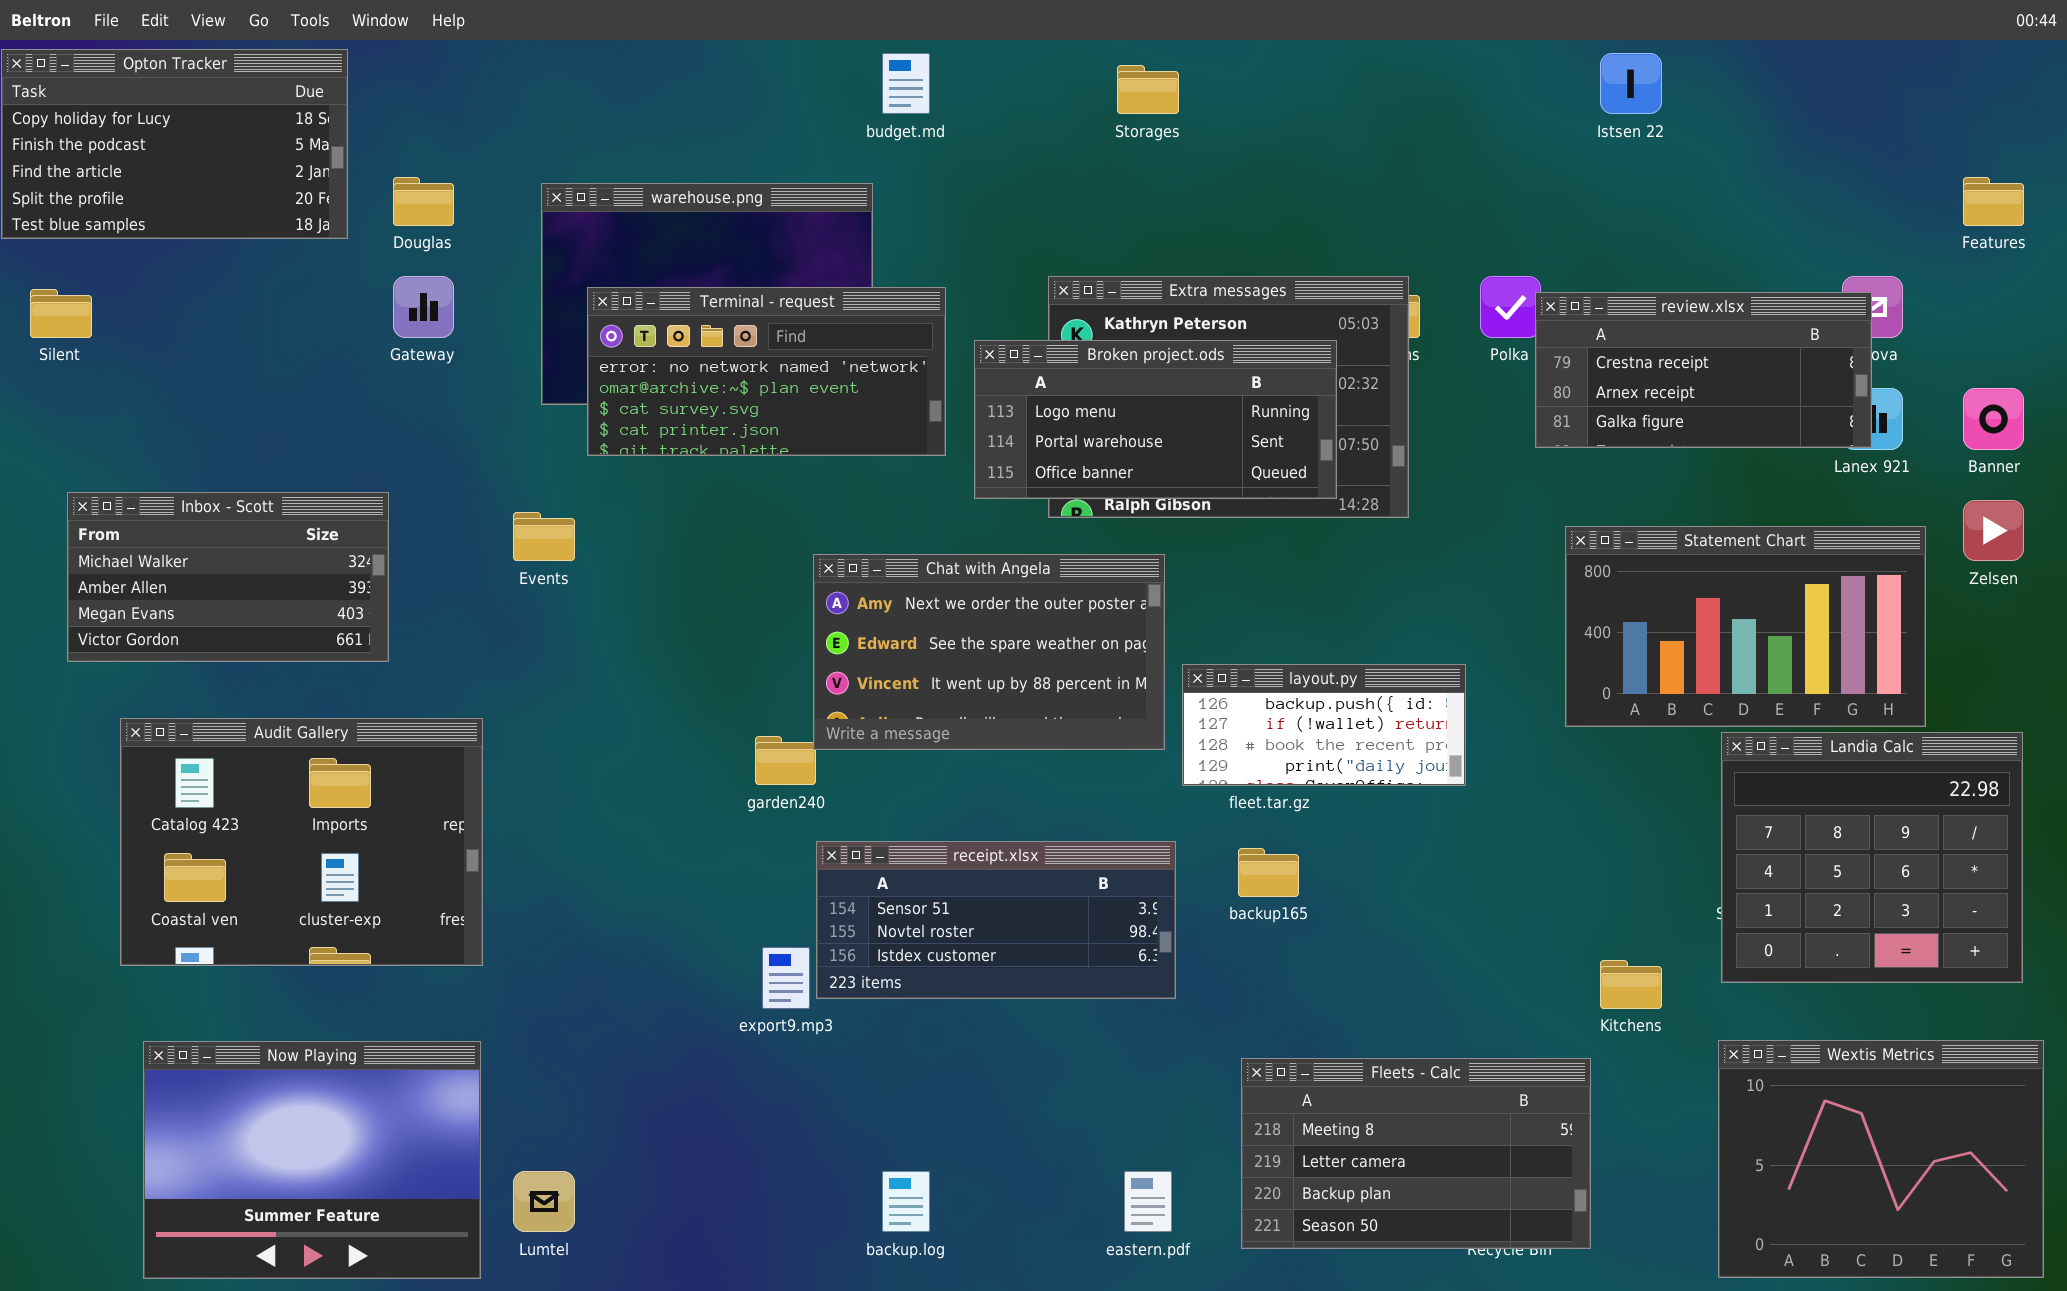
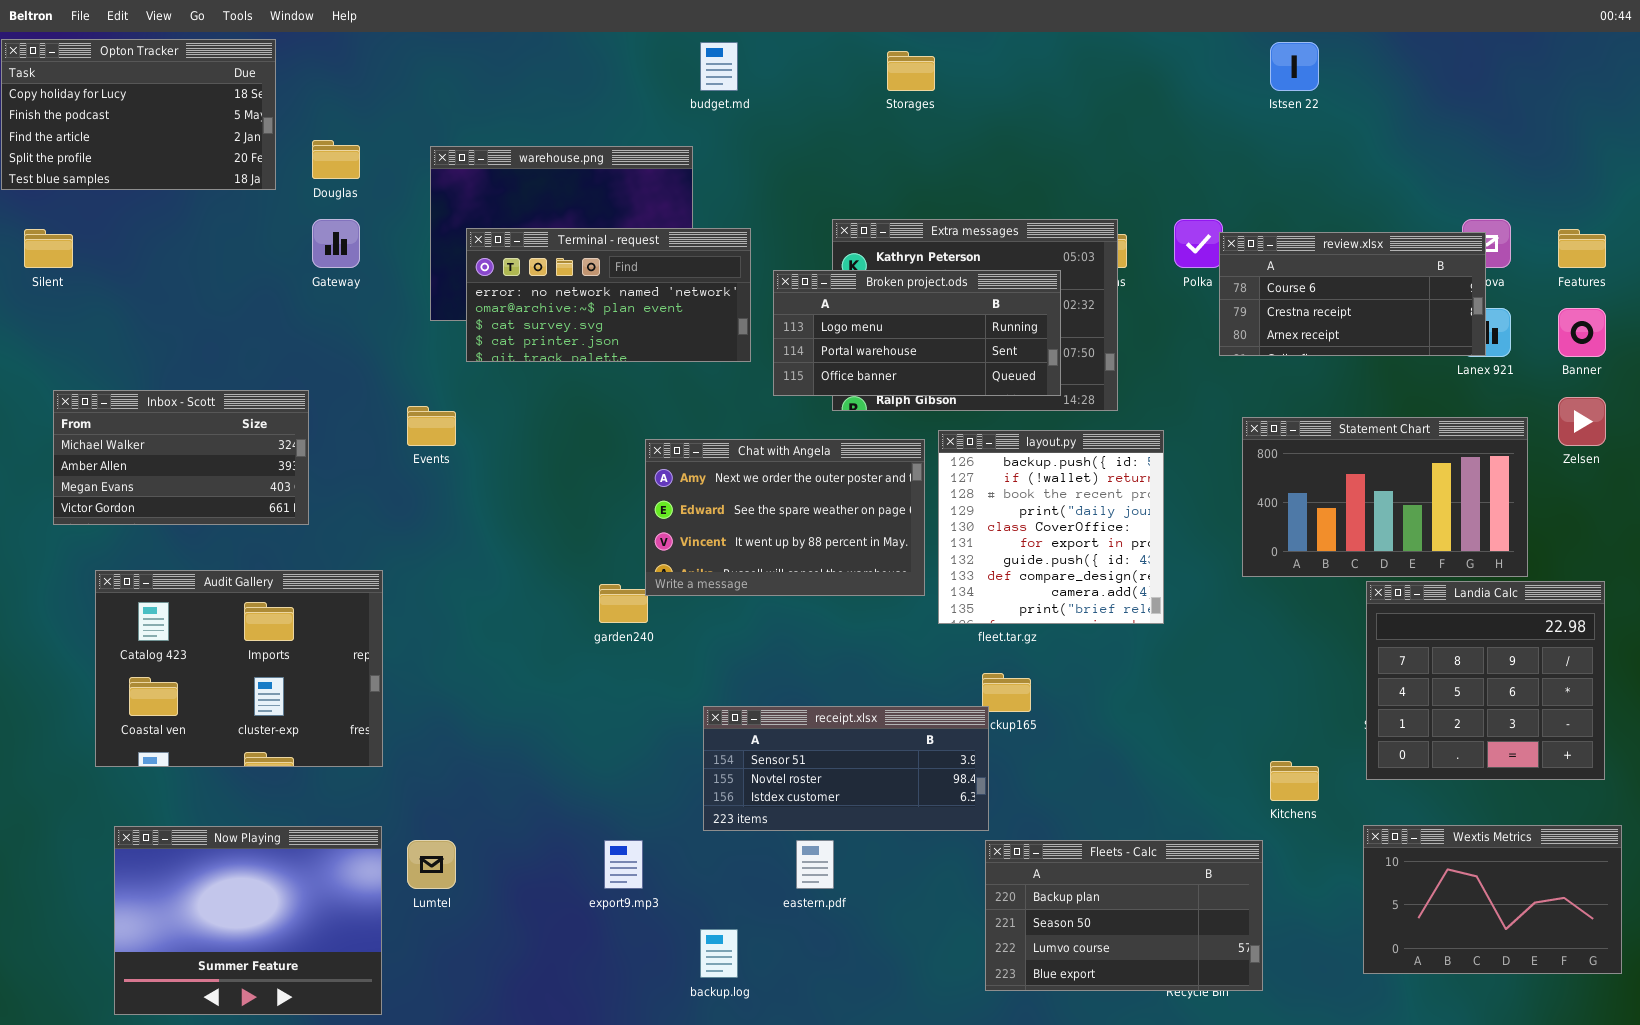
Features: [1963,177,2024,226] -> [1558,229,1606,268], moved
review.xlsx: [1535,292,1872,448] -> [1219,232,1486,356], scrolled up 1 row
layout.py: [1182,664,1466,786] -> [938,430,1164,624], resized
receipt.xlsx: [816,841,1176,999] -> [703,706,989,831], moved
export9.mp3: [762,947,810,1009] -> [604,840,643,889], moved
Wextis Metrics: [1718,1040,2044,1278] -> [1363,825,1622,974], resized
Fleets - Calc: [1241,1058,1591,1249] -> [985,840,1263,991], scrolled down 2 rows
Lumtel: [513,1171,575,1232] -> [407,840,456,889], moved
eastern.pdf: [1124,1171,1172,1232] -> [796,840,834,889], moved

